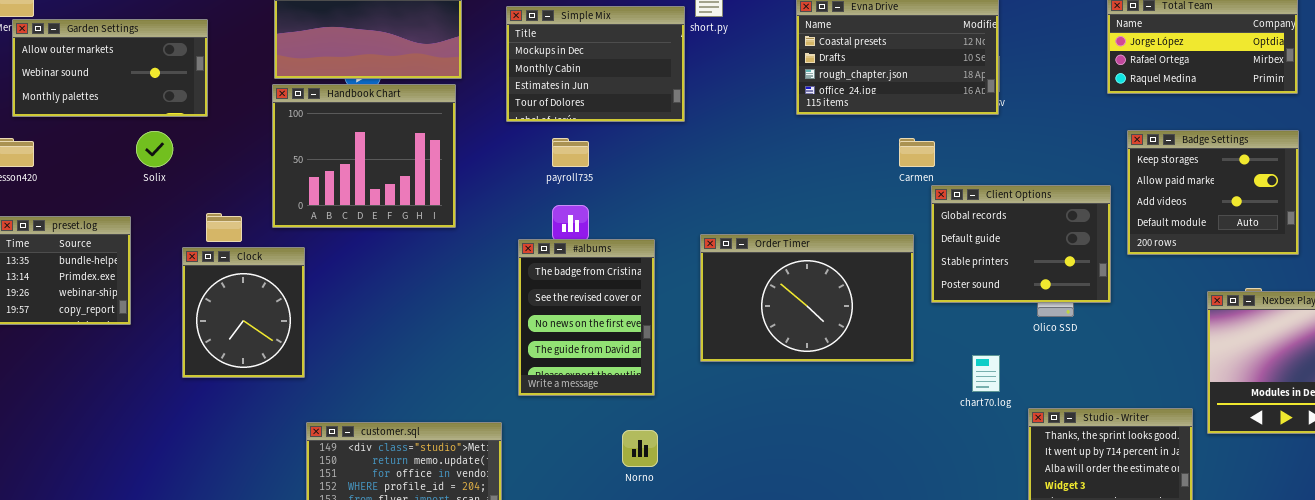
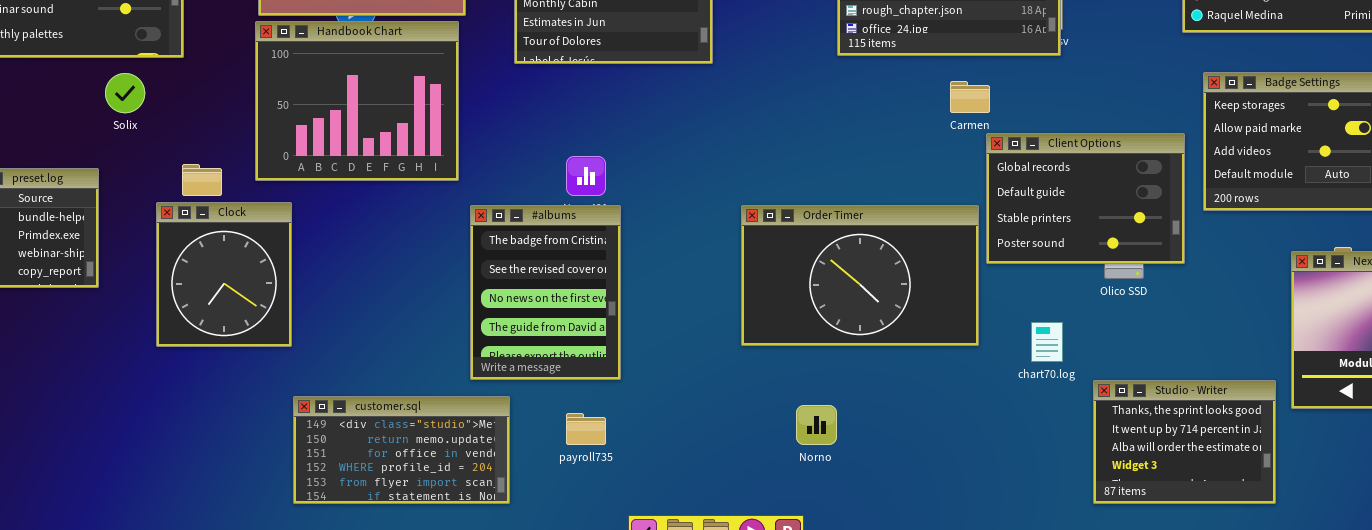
payroll735: [552,138,589,167] -> [566,413,606,445], moved
Order Timer: [700,234,914,362] -> [741,205,979,346], moved
#albums: [518,239,655,396] -> [470,205,621,380], moved
Norno: [622,430,658,467] -> [796,405,837,445], moved

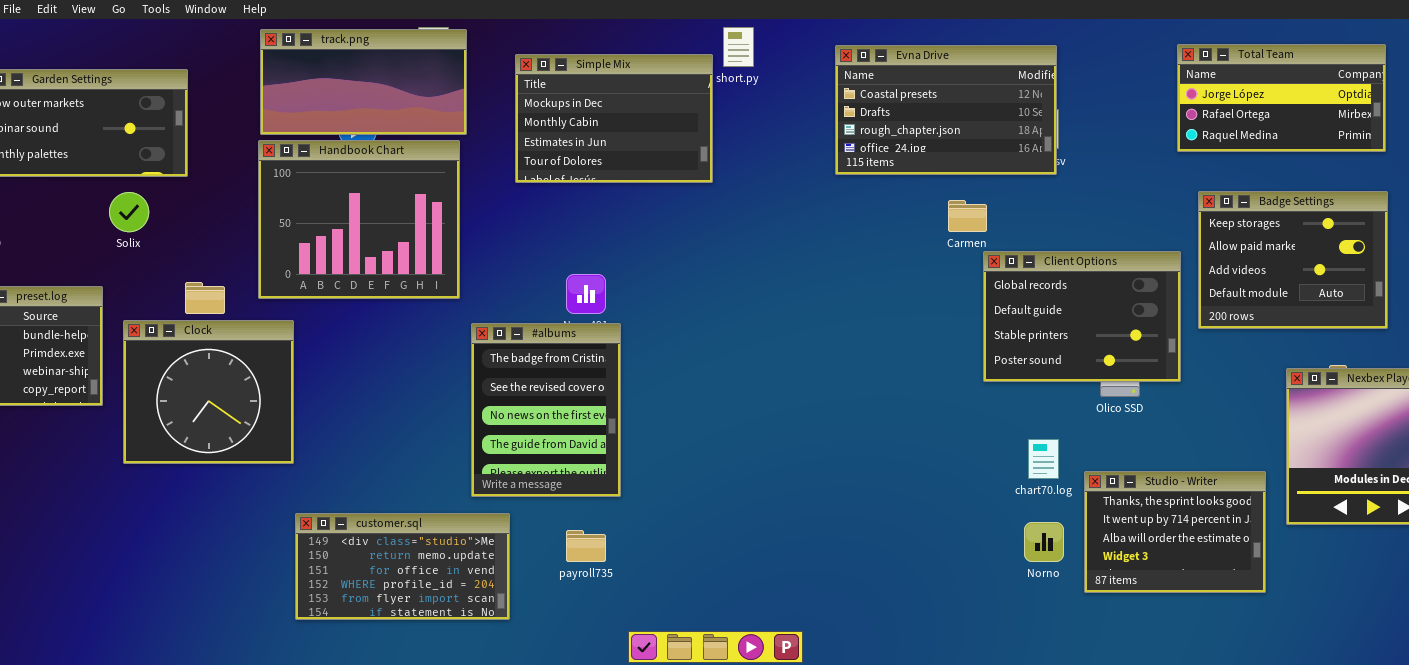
Clock: [156,202,292,347] -> [123,320,294,464], resized
Order Timer: [741,205,979,346] -> none, closed
Studio - Writer: [1093,380,1276,504] -> [1084,471,1266,593], moved
Norno: [796,405,837,445] -> [1024,522,1064,562], moved

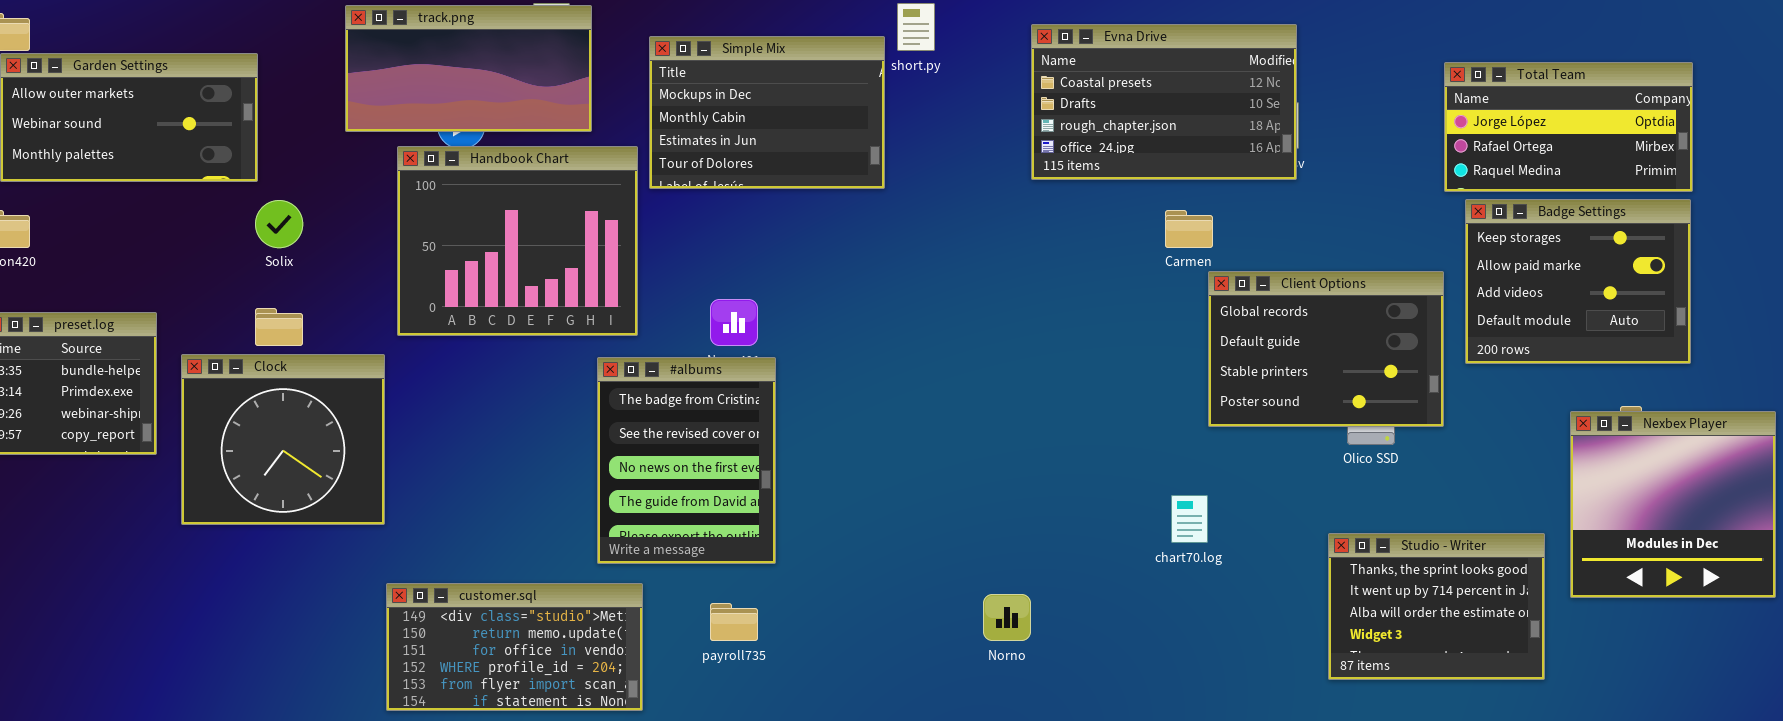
Total Team: [1177,44,1386,152] -> [1444,62,1693,192], moved
Handbook Chart: [258,140,460,299] -> [397,146,638,336], moved
Solix: [109,192,149,232] -> [255,200,303,248], moved
chart70.log: [1028,439,1059,479] -> [1171,495,1208,543], moved
Norno: [1024,522,1064,562] -> [983,594,1031,641], moved

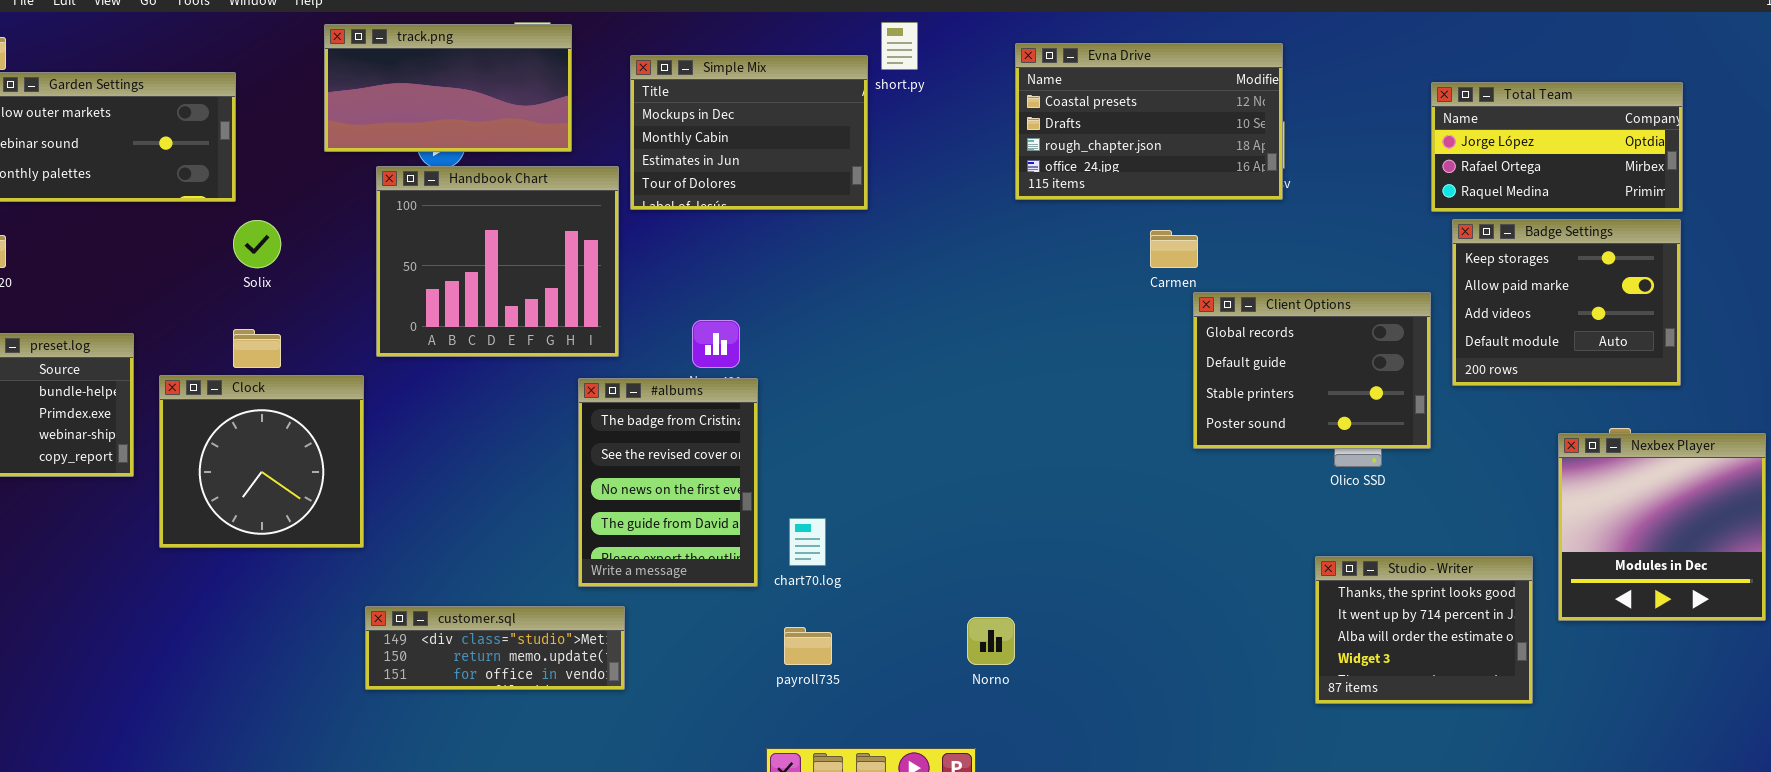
chart70.log: [1171,495,1208,543] -> [789,518,826,566], moved
customer.sql: [386,583,643,711] -> [365,606,625,690], resized
payroll735: [710,603,758,641] -> [784,627,832,665], moved

